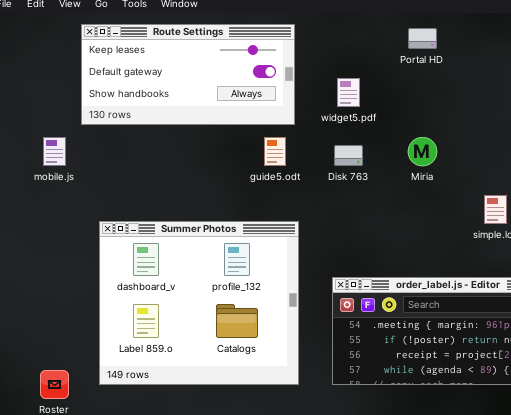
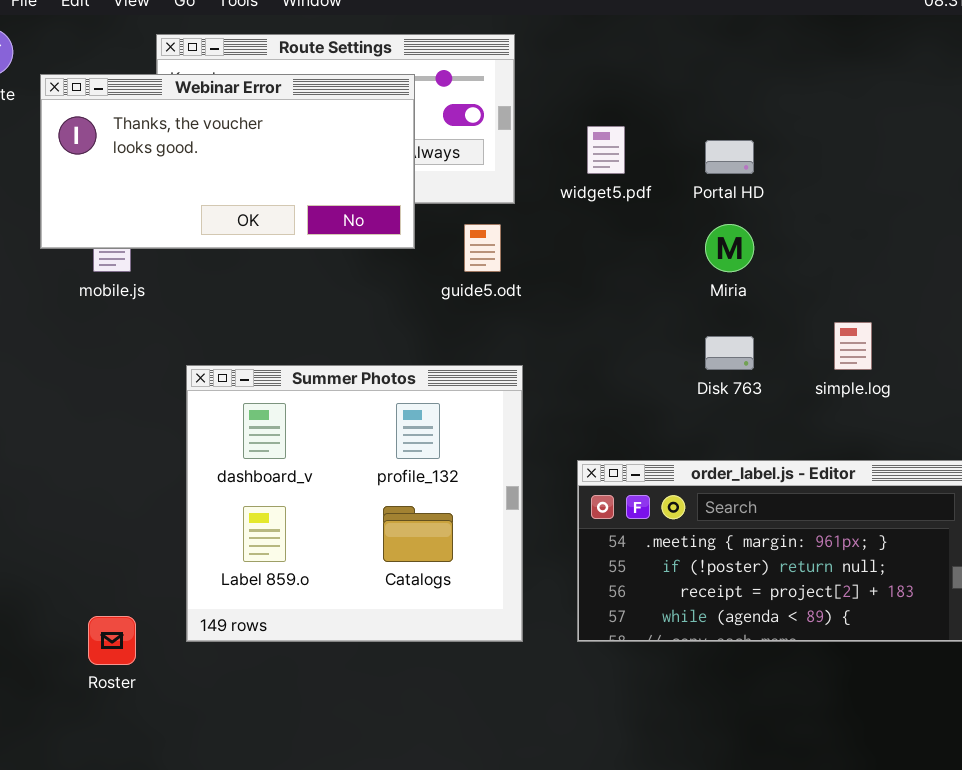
Portal HD: [408,28,437,49] -> [705,140,754,174], moved
Webinar Error: none -> [40,74,415,249], opened
Disk 763: [334,145,363,166] -> [705,336,754,370], moved

